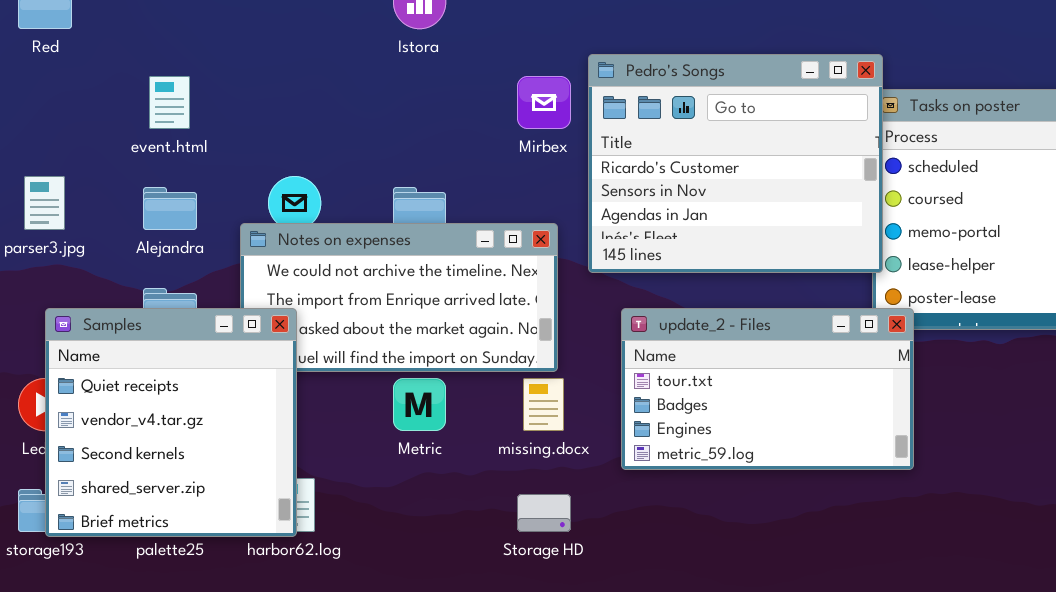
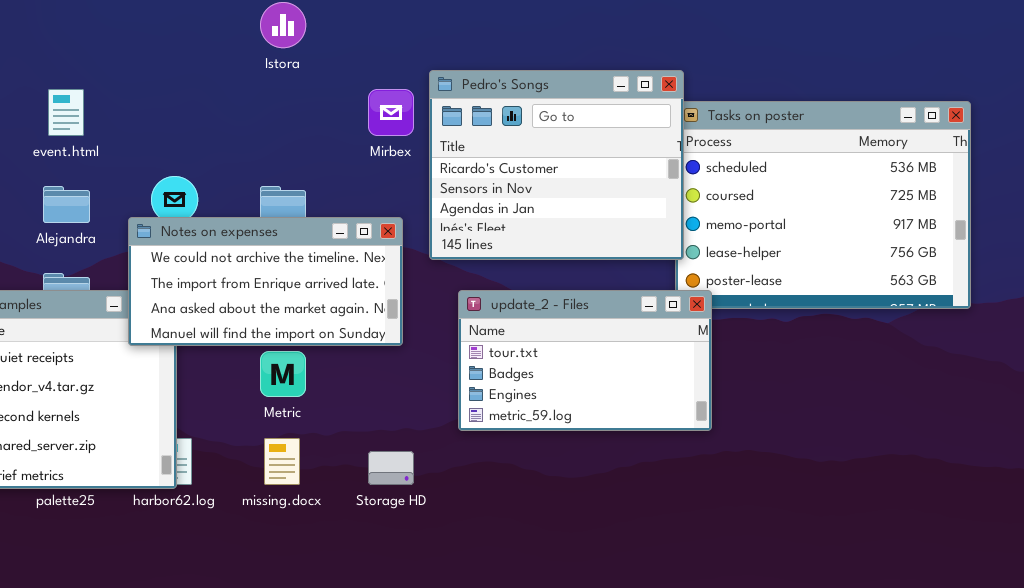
Notes on expenses: [240,223,558,372] -> [128,217,403,346], raised
missing.docx: [523,378,564,431] -> [264,438,300,485], moved

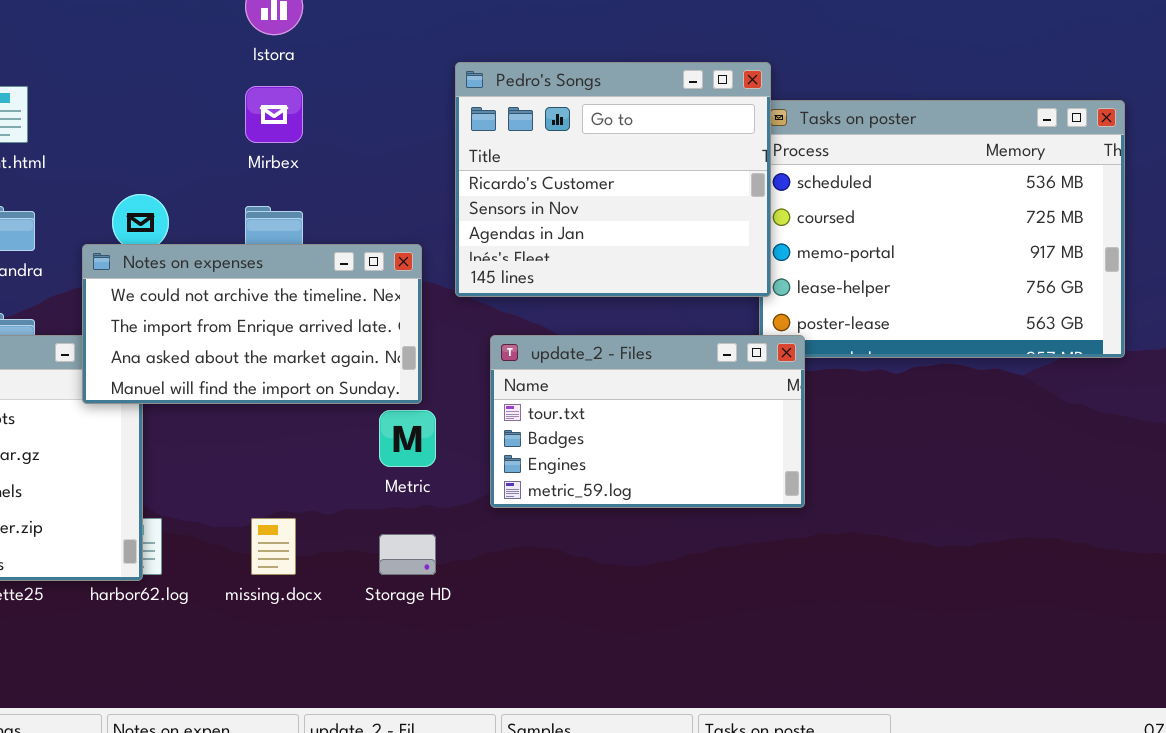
Mirbex: [368,89,414,136] -> [245,86,303,143], moved
Metric: [260,351,306,397] -> [379,410,436,467], moved

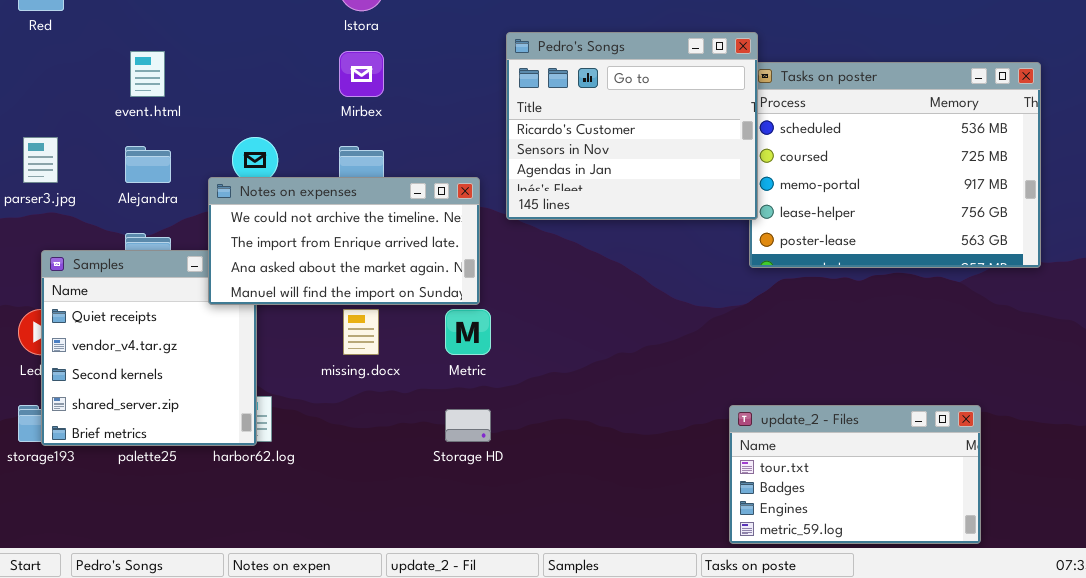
update_2 - Files: [490,335,805,508] -> [729,405,981,544], moved
missing.docx: [251,518,296,575] -> [343,309,379,355], moved

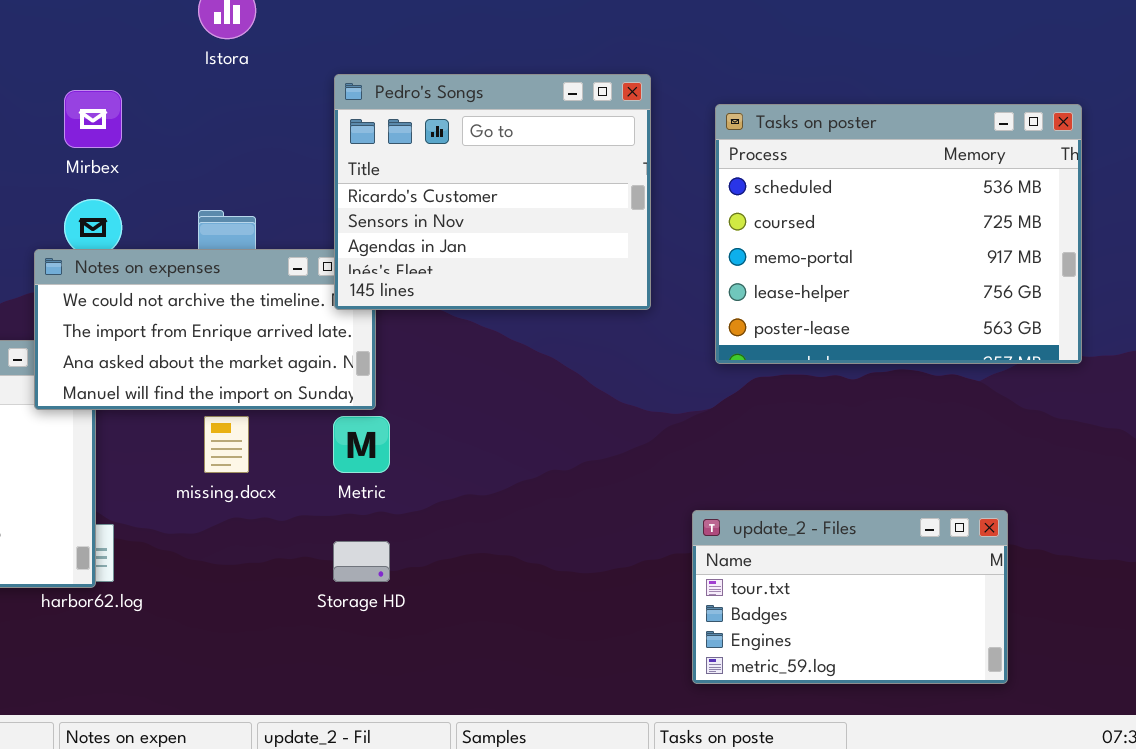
Pedro's Songs: [506,32,758,220] -> [334,74,651,310], moved
Mirbex: [339,51,384,97] -> [64,90,122,148], moved
update_2 - Files: [729,405,981,544] -> [692,510,1008,684], moved

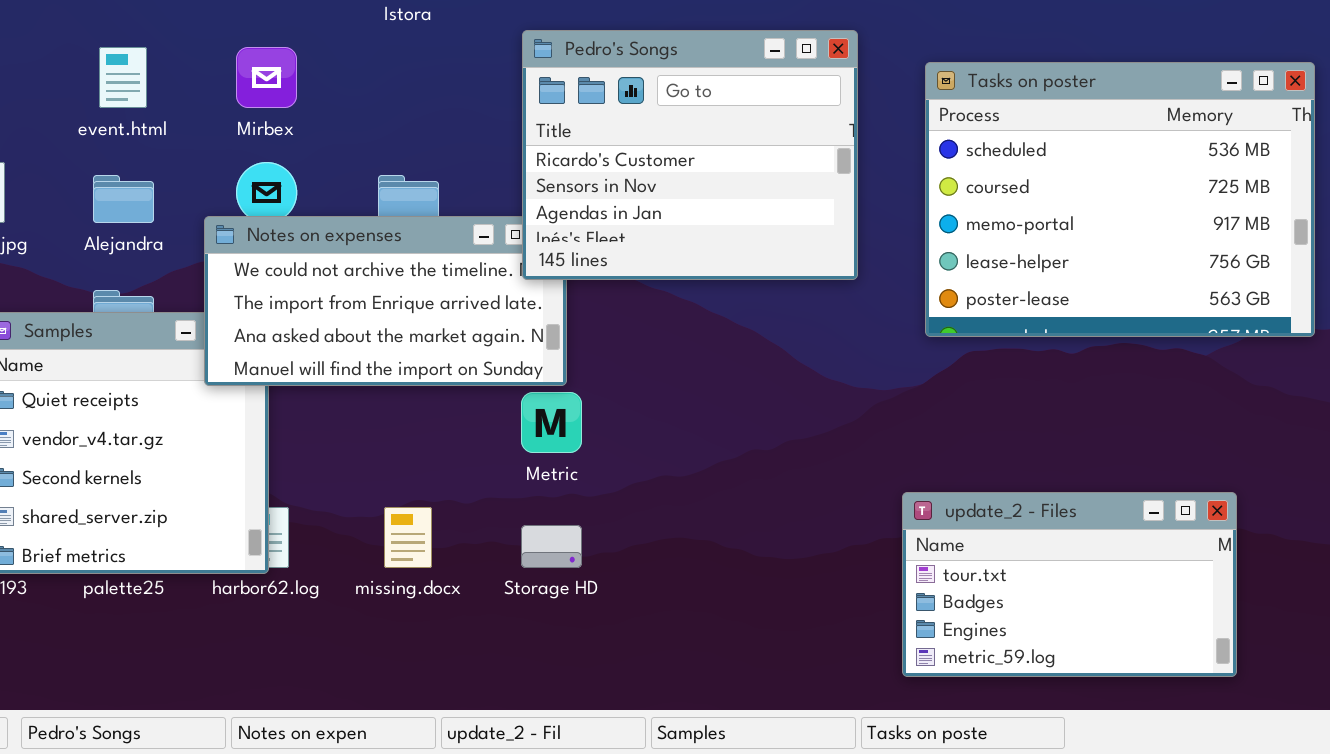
missing.docx: [204,416,249,473] -> [384,507,432,568], moved

